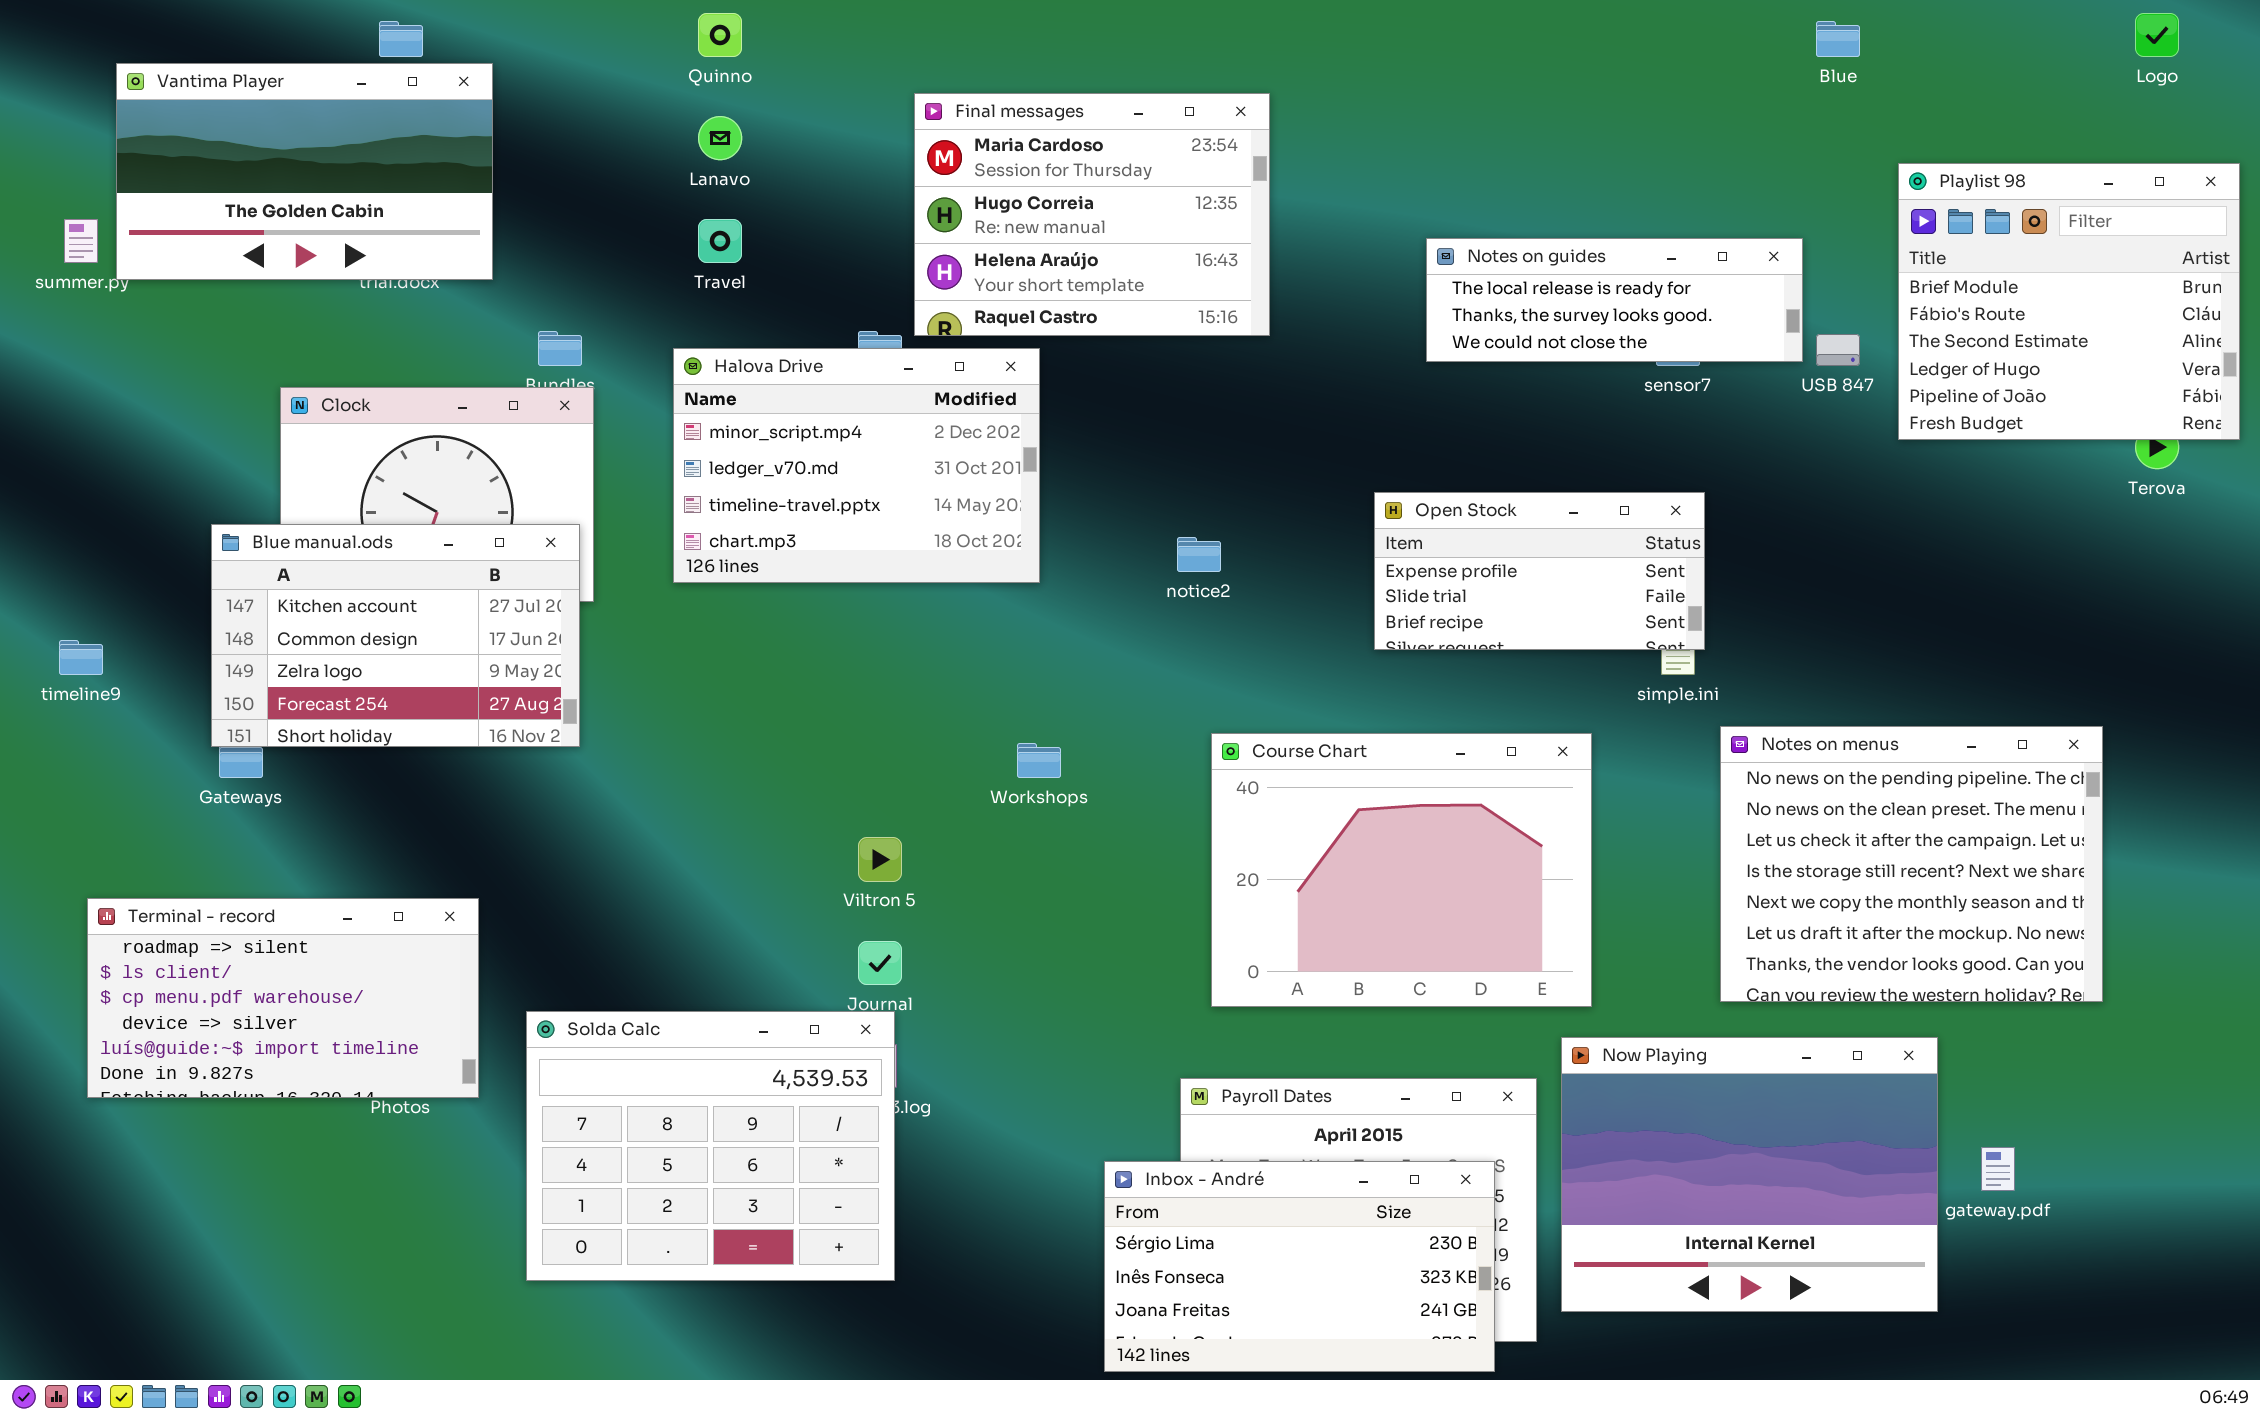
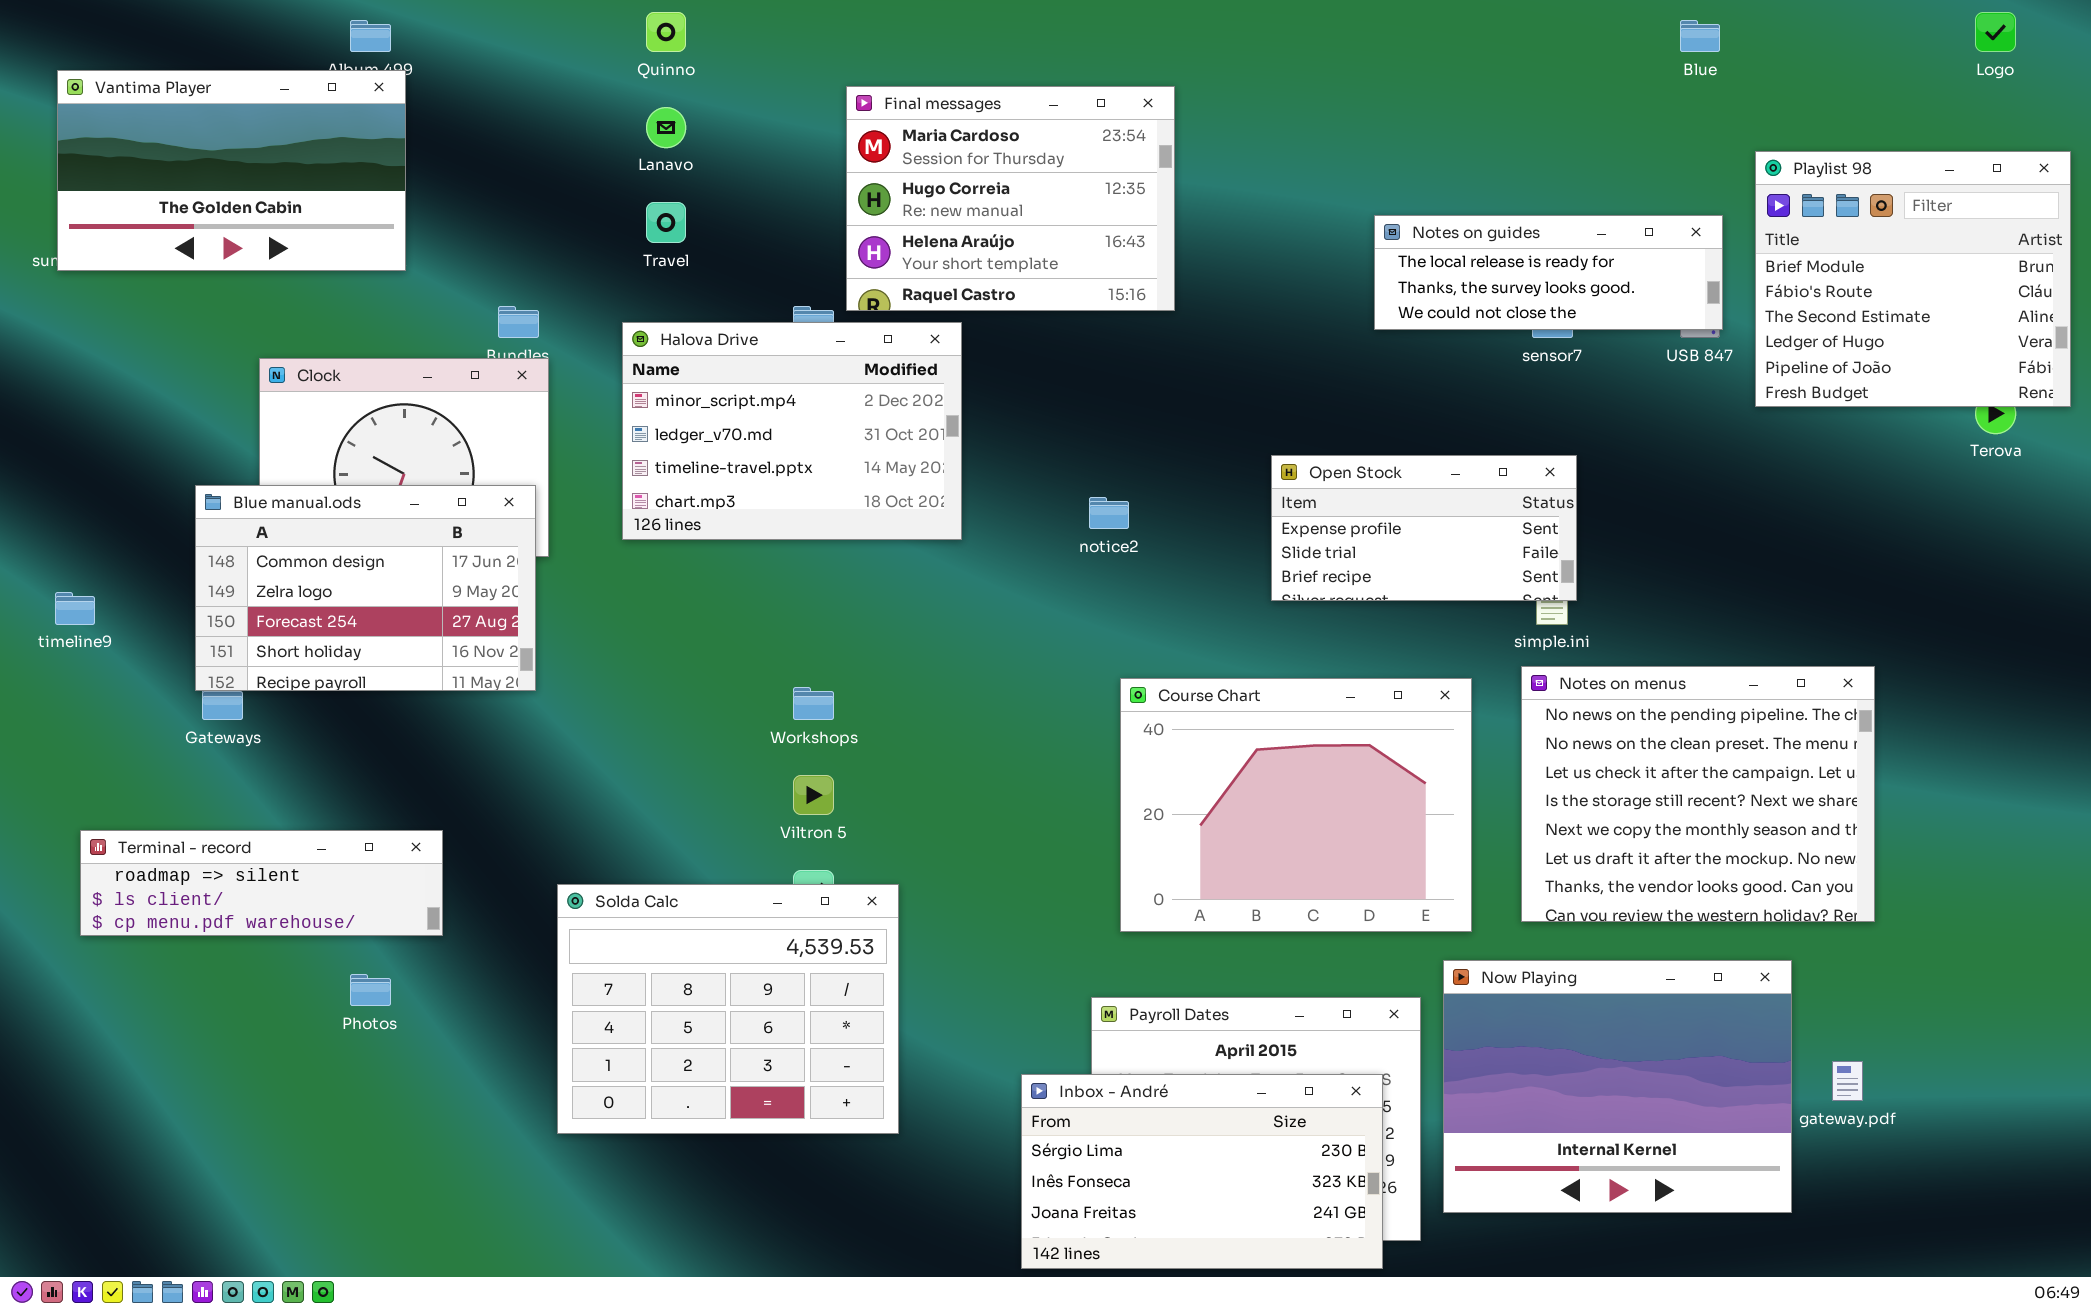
Vantima Player: [116,63,493,280] -> [57,70,406,271], moved
Notes on guides: [1426,238,1803,362] -> [1374,215,1723,330], moved
Blue manual.ods: [211,524,580,747] -> [195,485,536,691], scrolled down 1 row
Notes on menus: [1720,726,2103,1002] -> [1521,666,1875,922], moved
Workshops: [1017,743,1061,778] -> [793,687,834,720], moved
Terminal - record: [87,898,479,1098] -> [80,830,443,936], resized
Solda Calc: [526,1011,895,1281] -> [557,884,899,1134], moved

